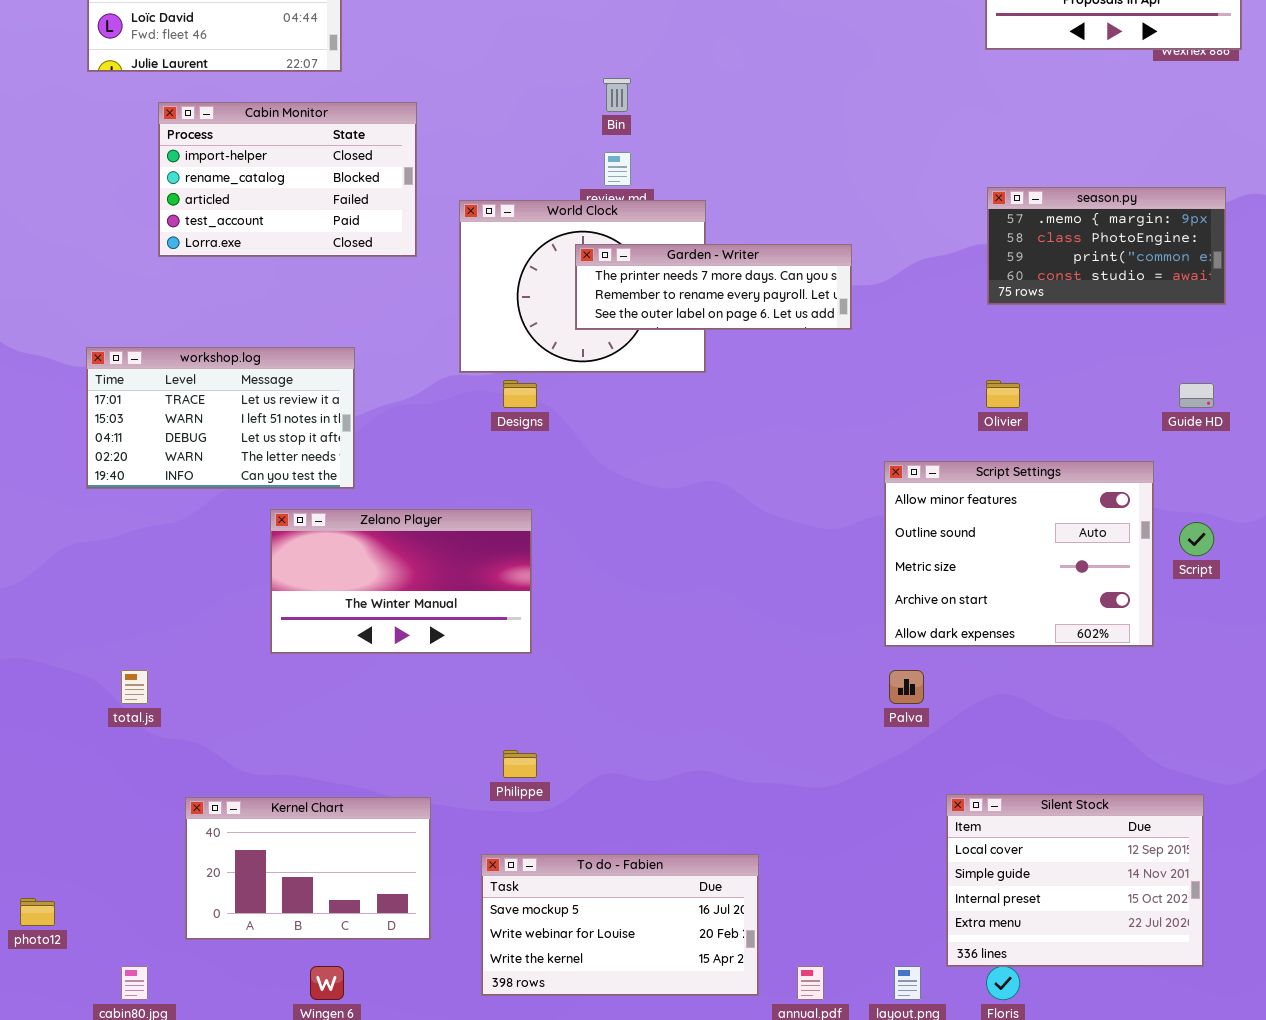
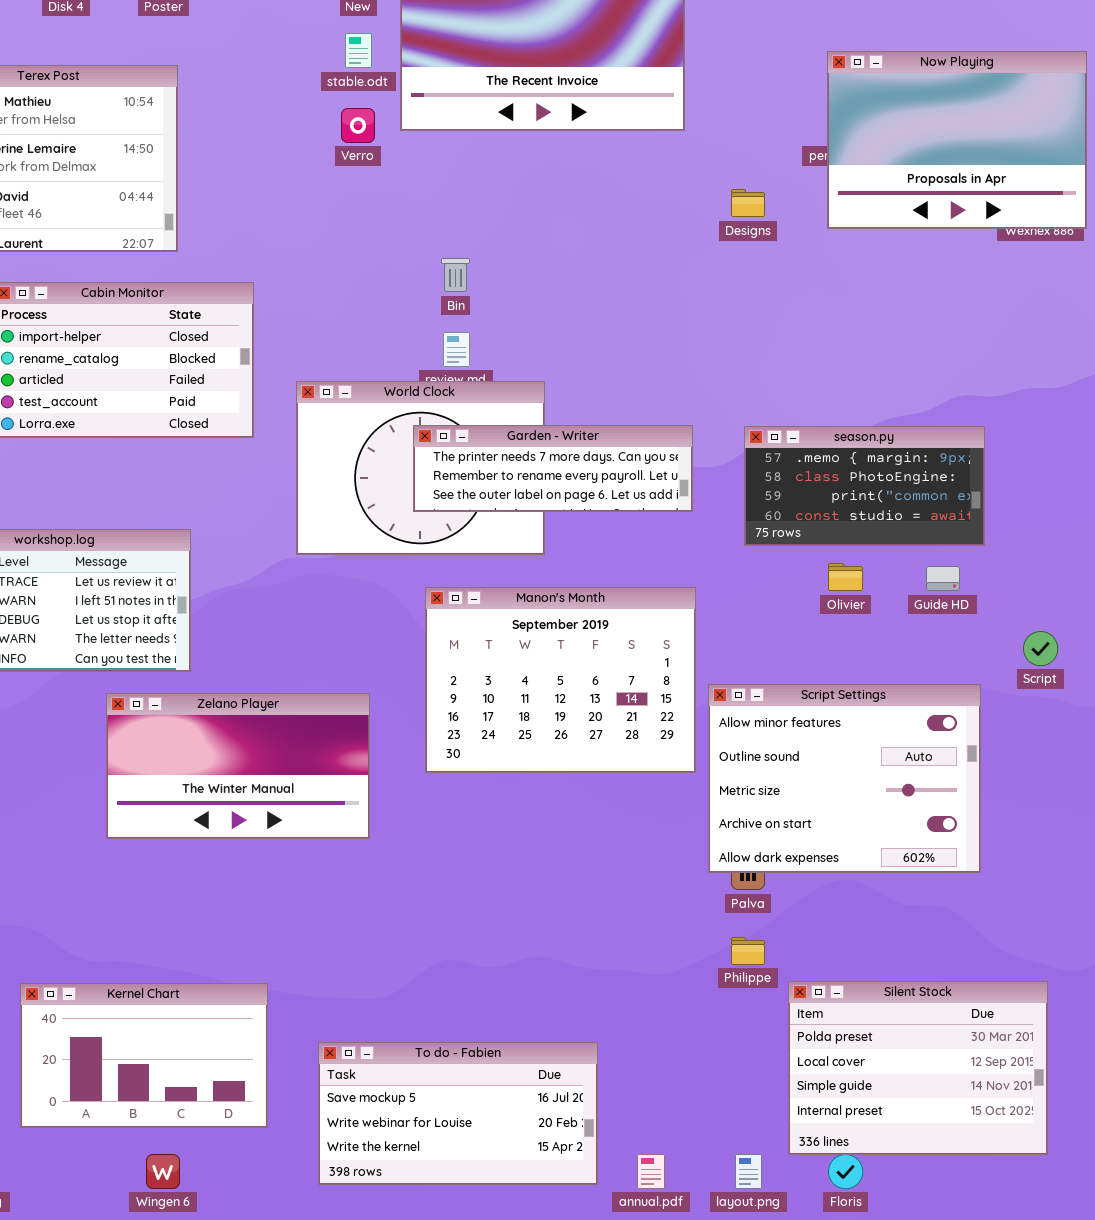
season.py: [987,187,1226,305] -> [744,426,985,546], moved
Designs: [503,380,537,408] -> [731,189,765,217], moved
Guide HD: [1179,383,1214,408] -> [926,566,960,591], moved
Manon's Month: none -> [425,587,696,773], opened
Script Settings: [884,461,1154,647] -> [708,684,981,873], moved
Script: [1179,522,1214,556] -> [1023,631,1058,666], moved
Philippe: [503,750,537,778] -> [731,937,765,965], moved
Silent Stock: [946,794,1204,967] -> [788,981,1048,1155], scrolled up 1 row

